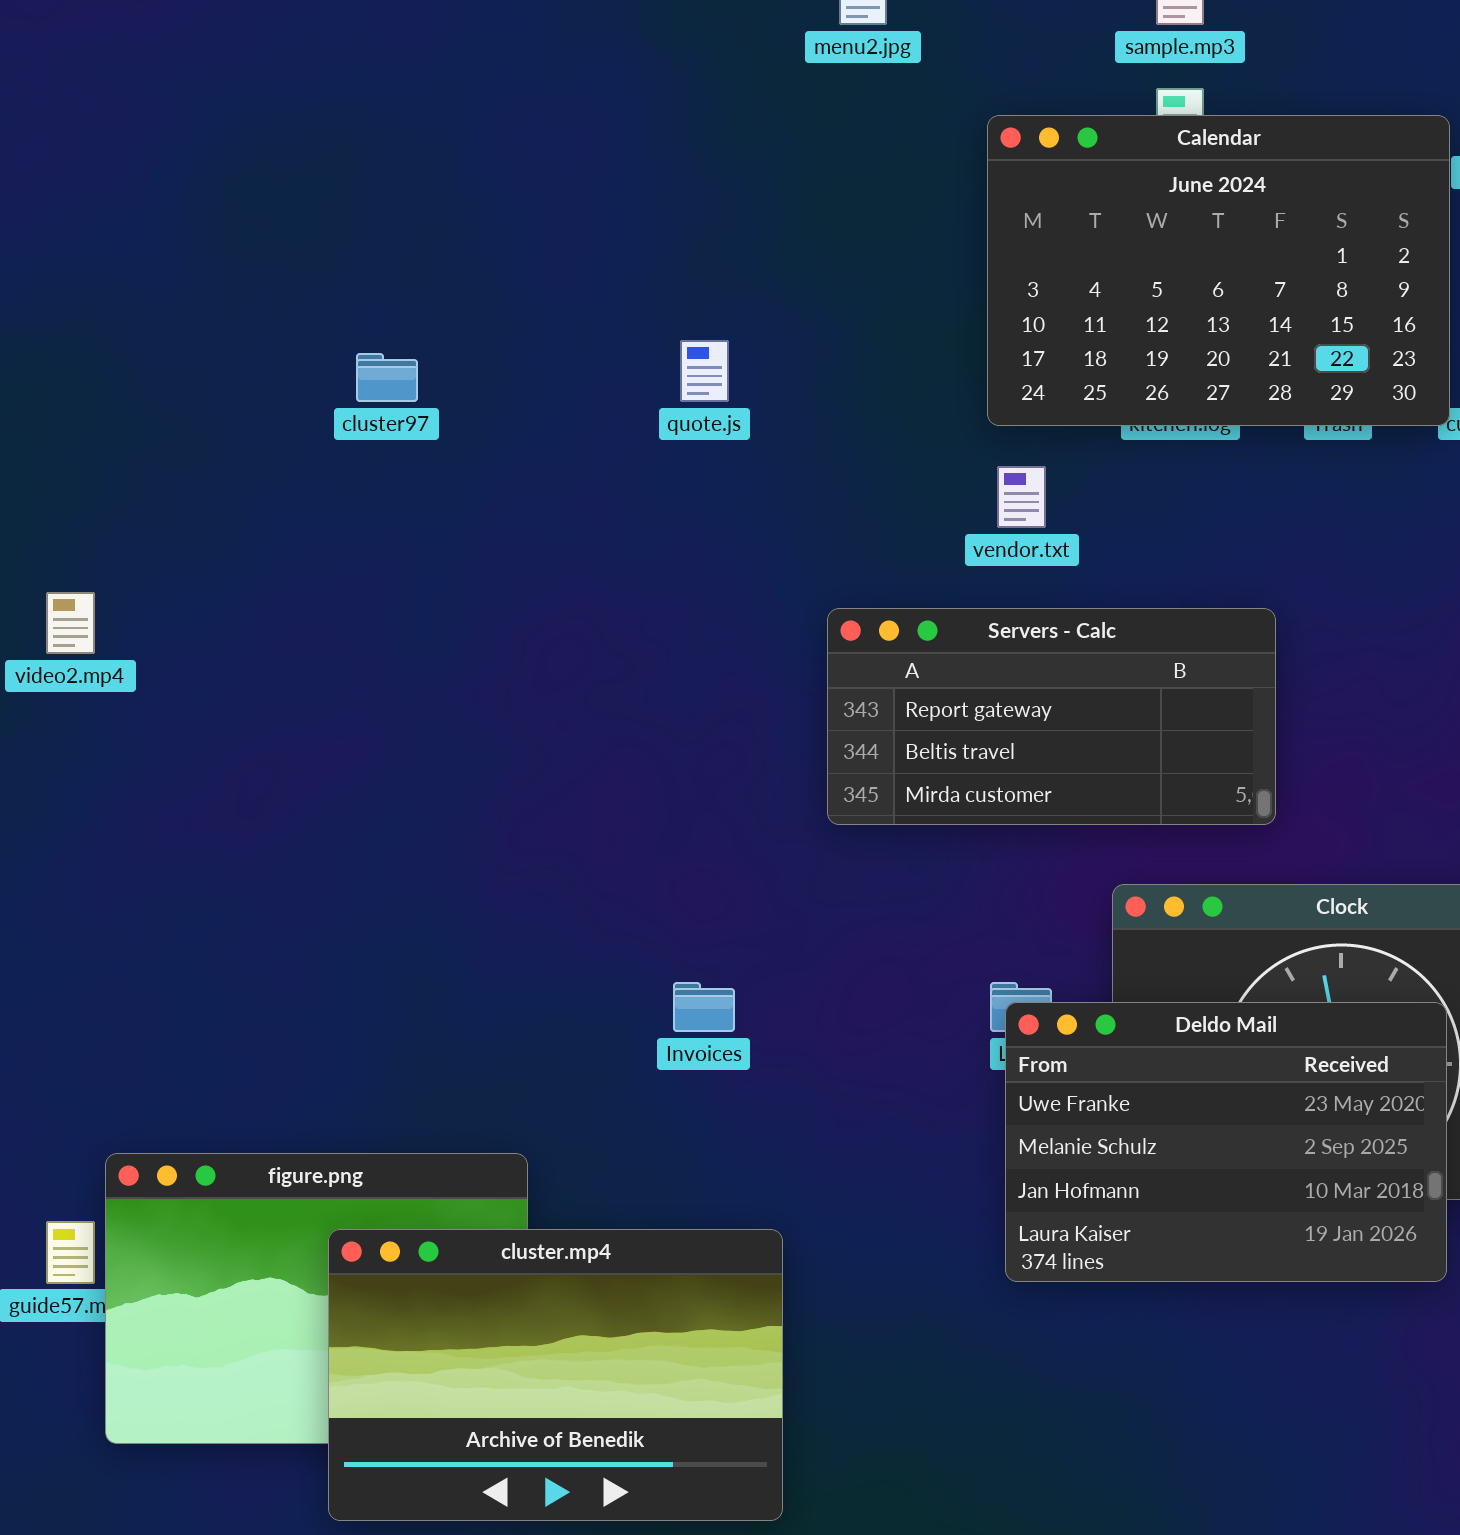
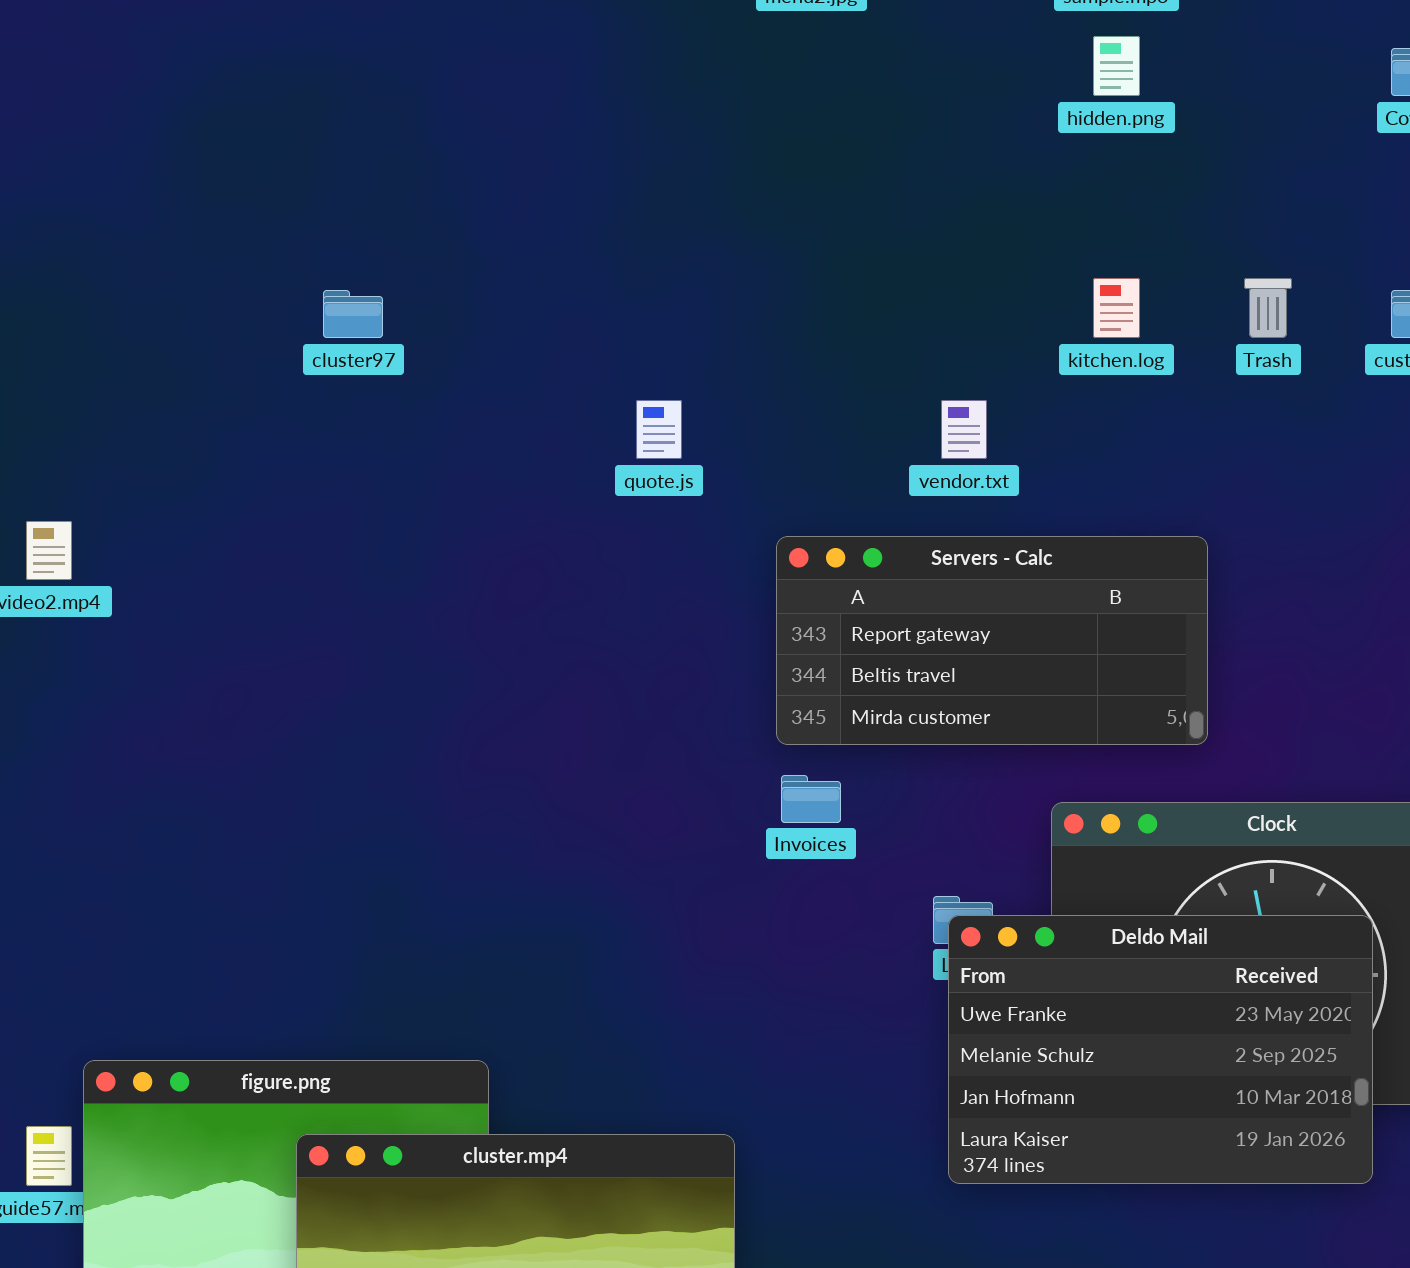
Calendar: [987,115,1450,426] -> none, closed
quote.js: [680,340,729,402] -> [636,400,682,459], moved
Invoices: [673,982,735,1032] -> [781,775,841,823], moved

